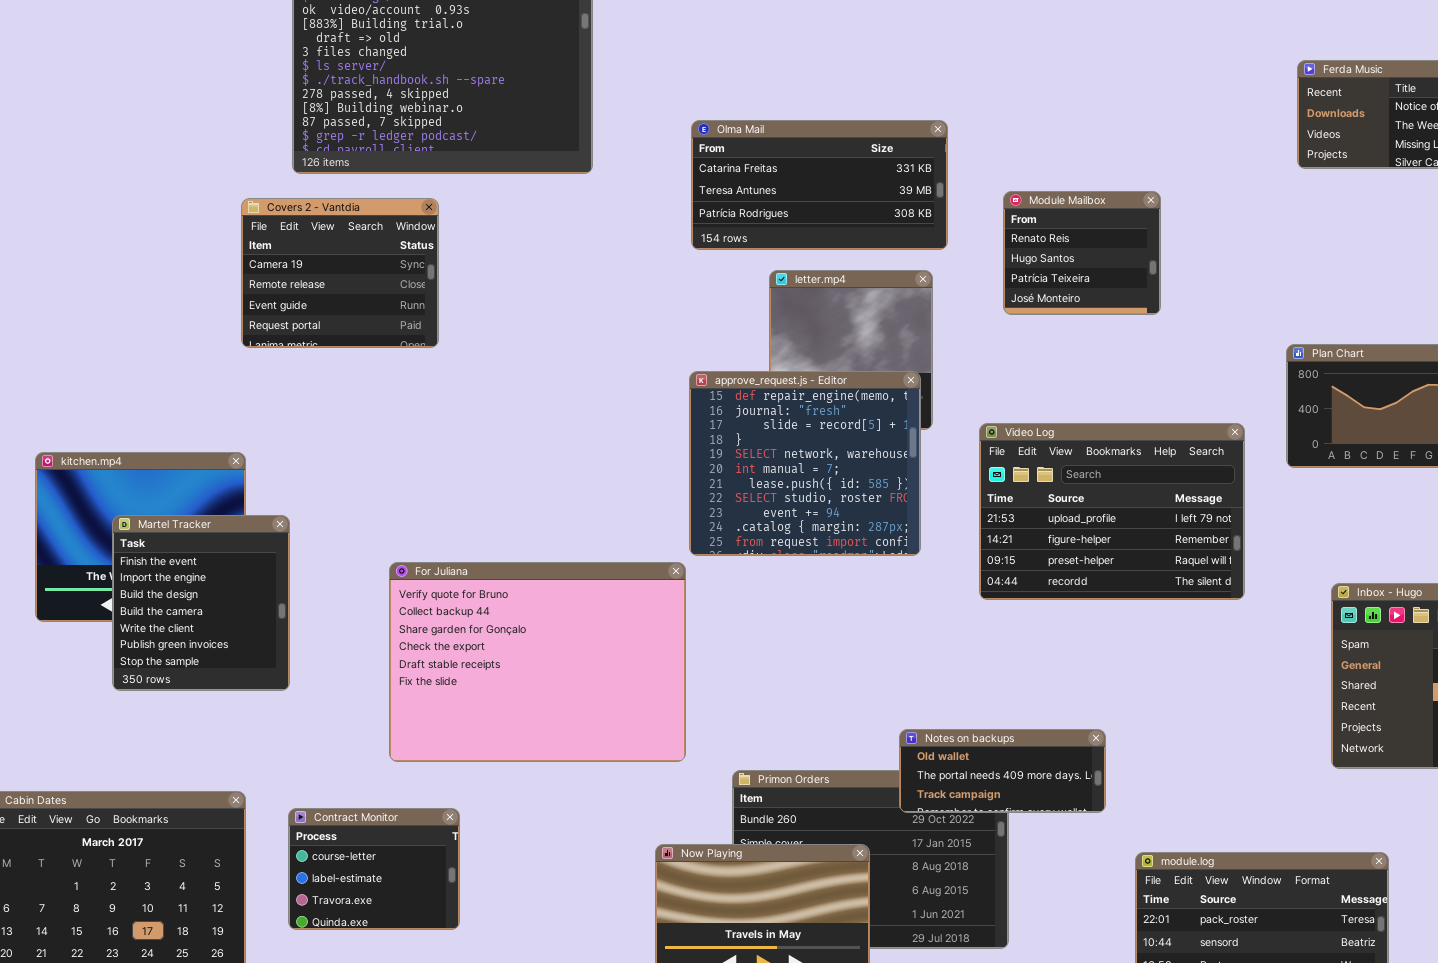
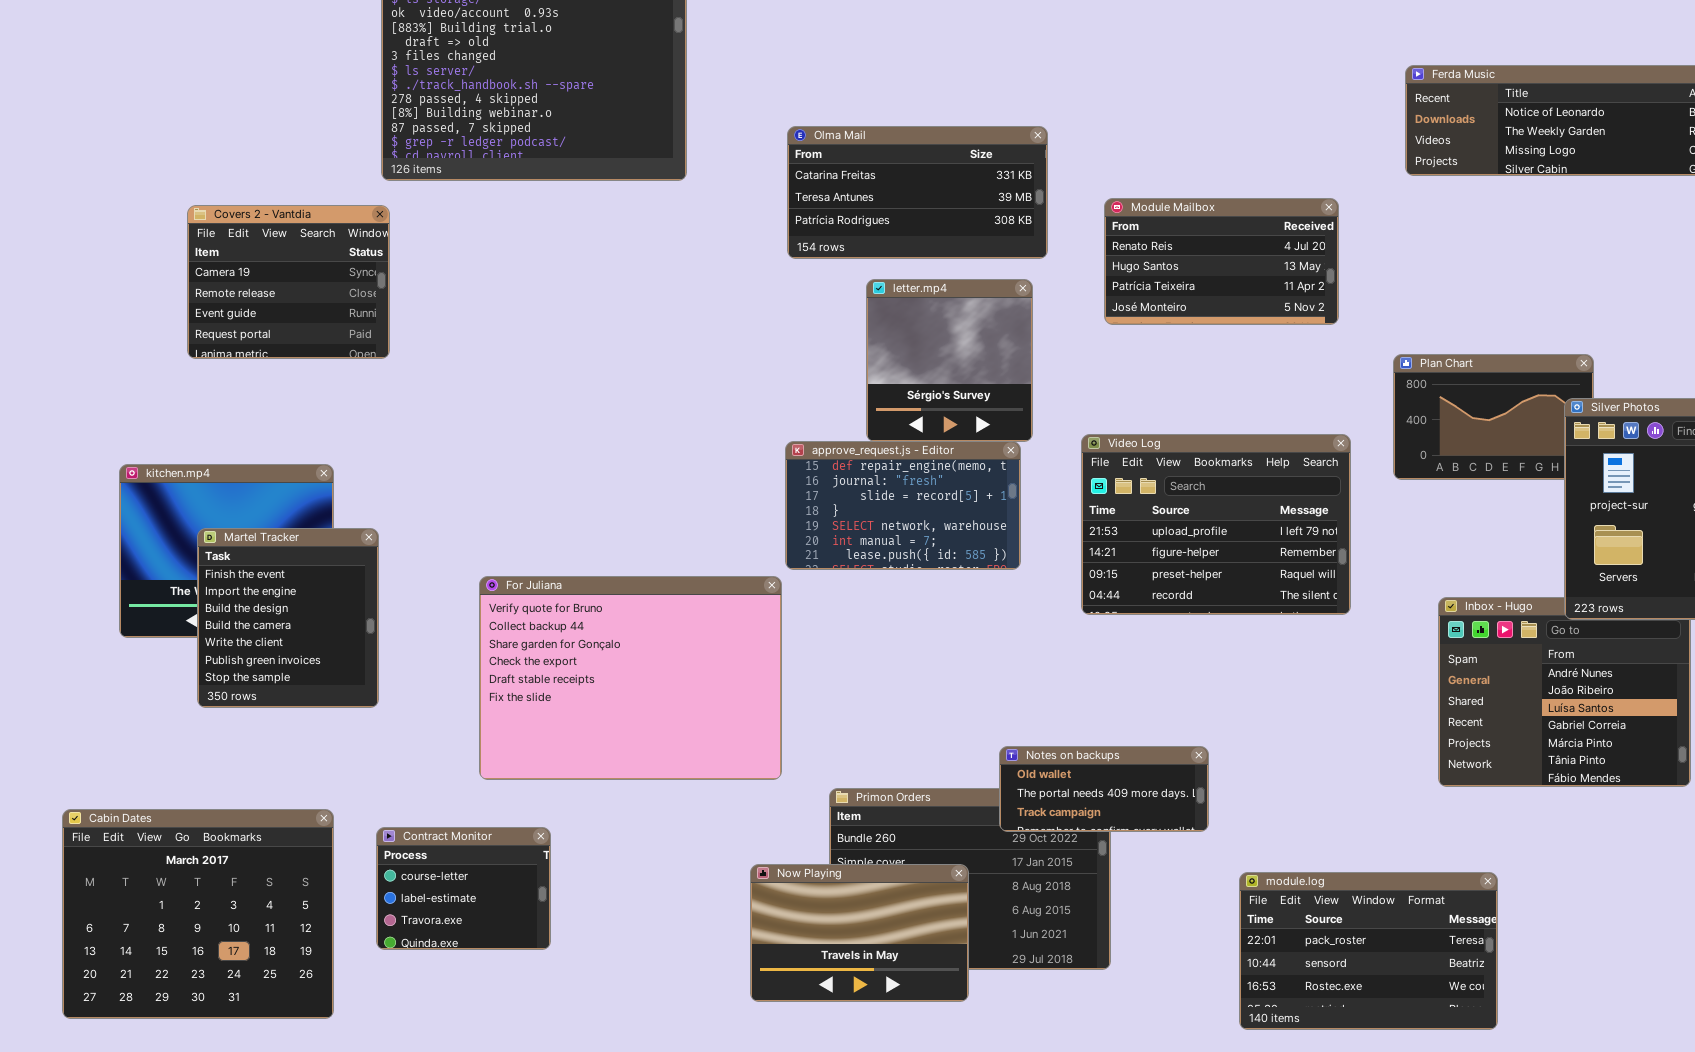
Module Mailbox: [1003,191,1161,315] -> [1104,198,1339,325], resized
Covers 2 - Vantdia: [241,198,439,348] -> [187,205,390,359], moved
approve_request.js - Editor: [689,371,921,556] -> [785,441,1021,570], resized

